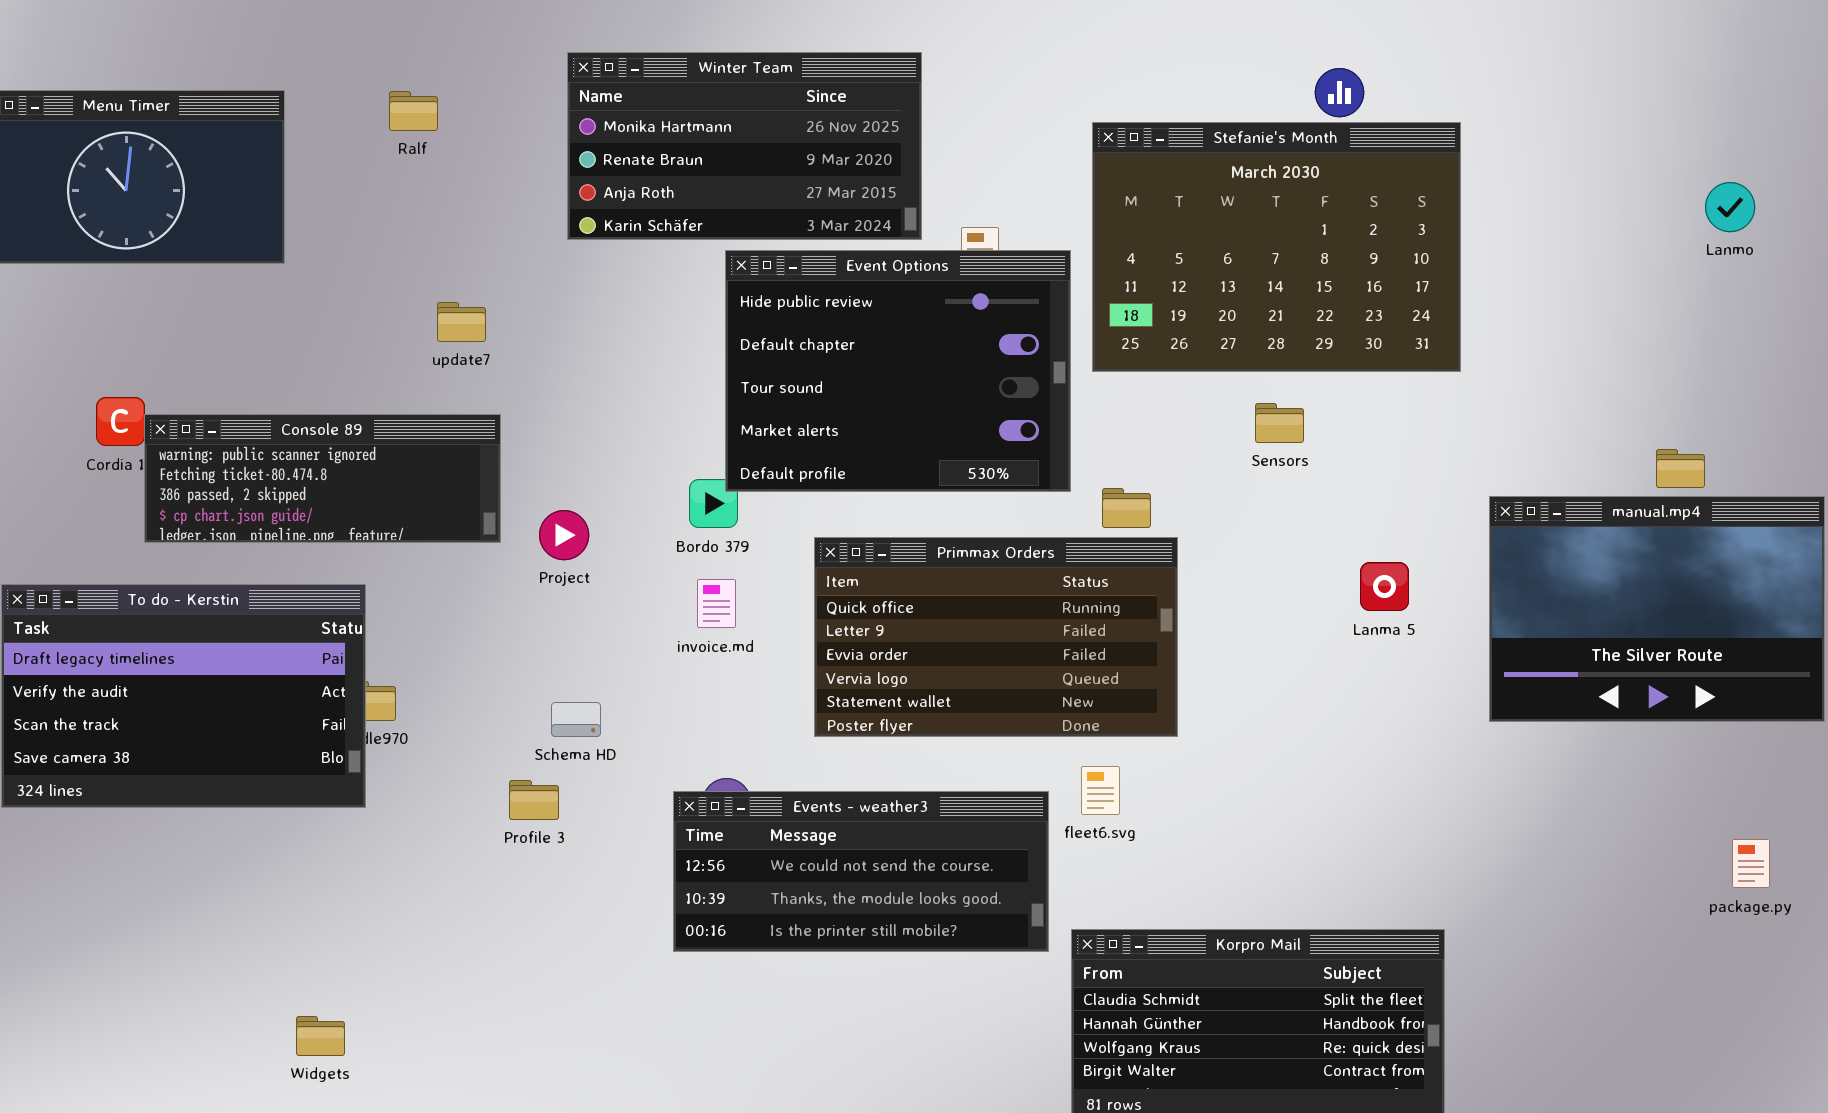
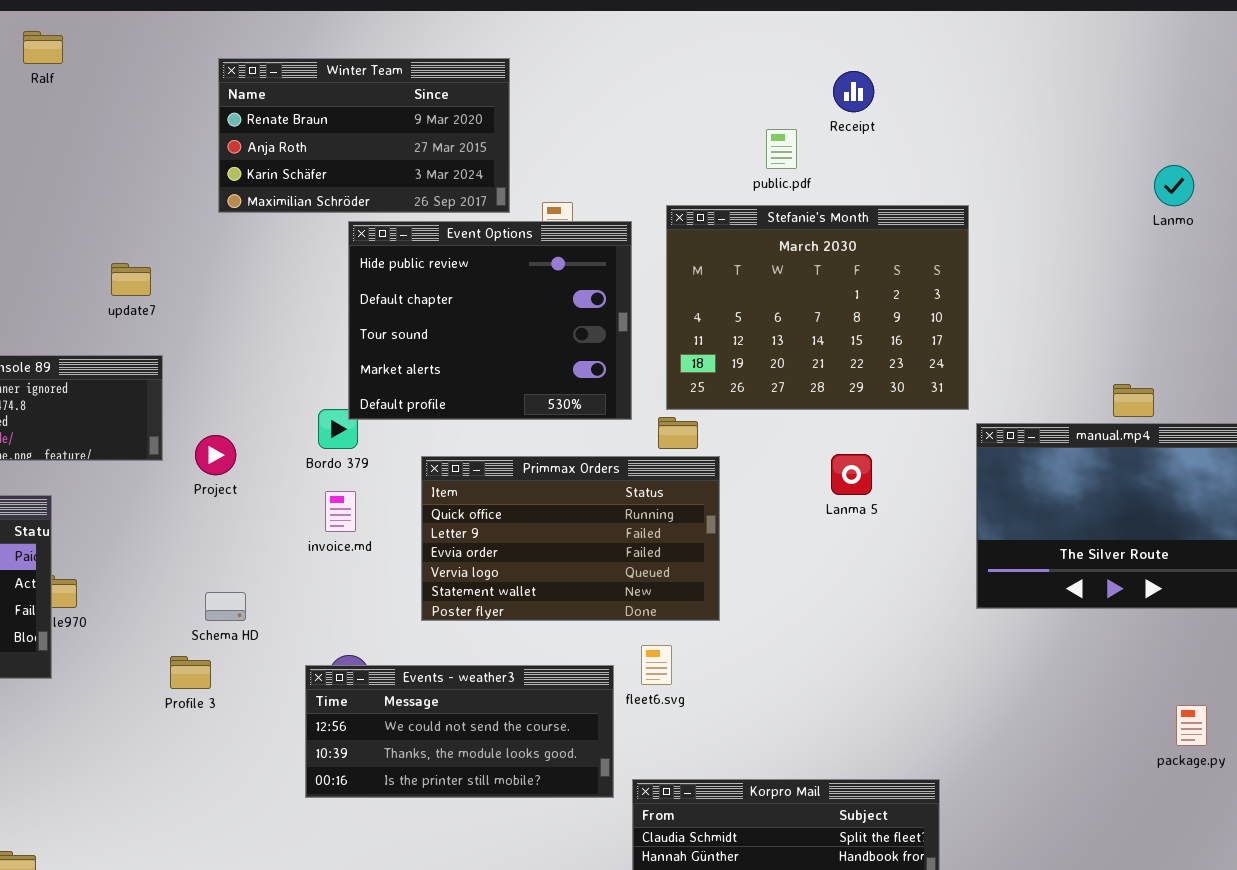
Winter Team: [567,52,922,240] -> [218,58,510,213], scrolled down 1 row
Ralf: [389,91,438,131] -> [23,31,63,64], moved
Stefanie's Month: [1092,122,1461,372] -> [666,205,969,410], moved
Lanma 5: [1360,562,1409,611] -> [831,454,872,495], moved

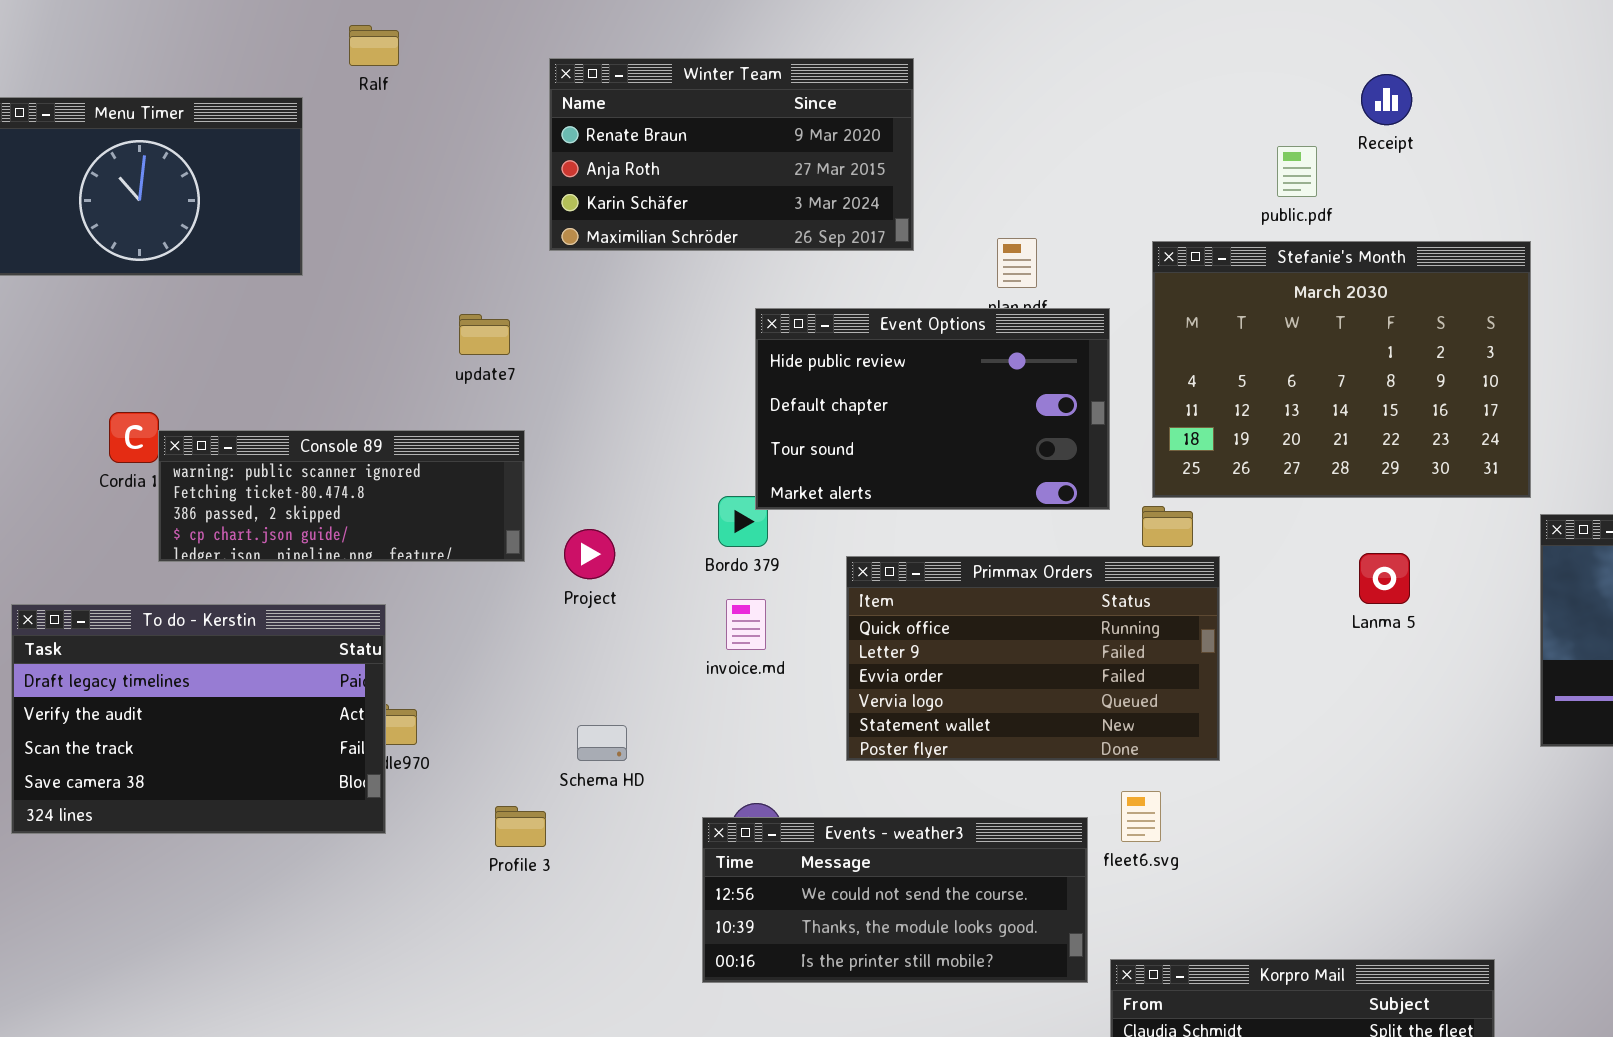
Winter Team: [218,58,510,213] -> [549,58,914,251], moved
Event Options: [348,221,632,420] -> [755,308,1110,510], resized
Profile 3: [170,656,211,689] -> [495,806,546,847], moved

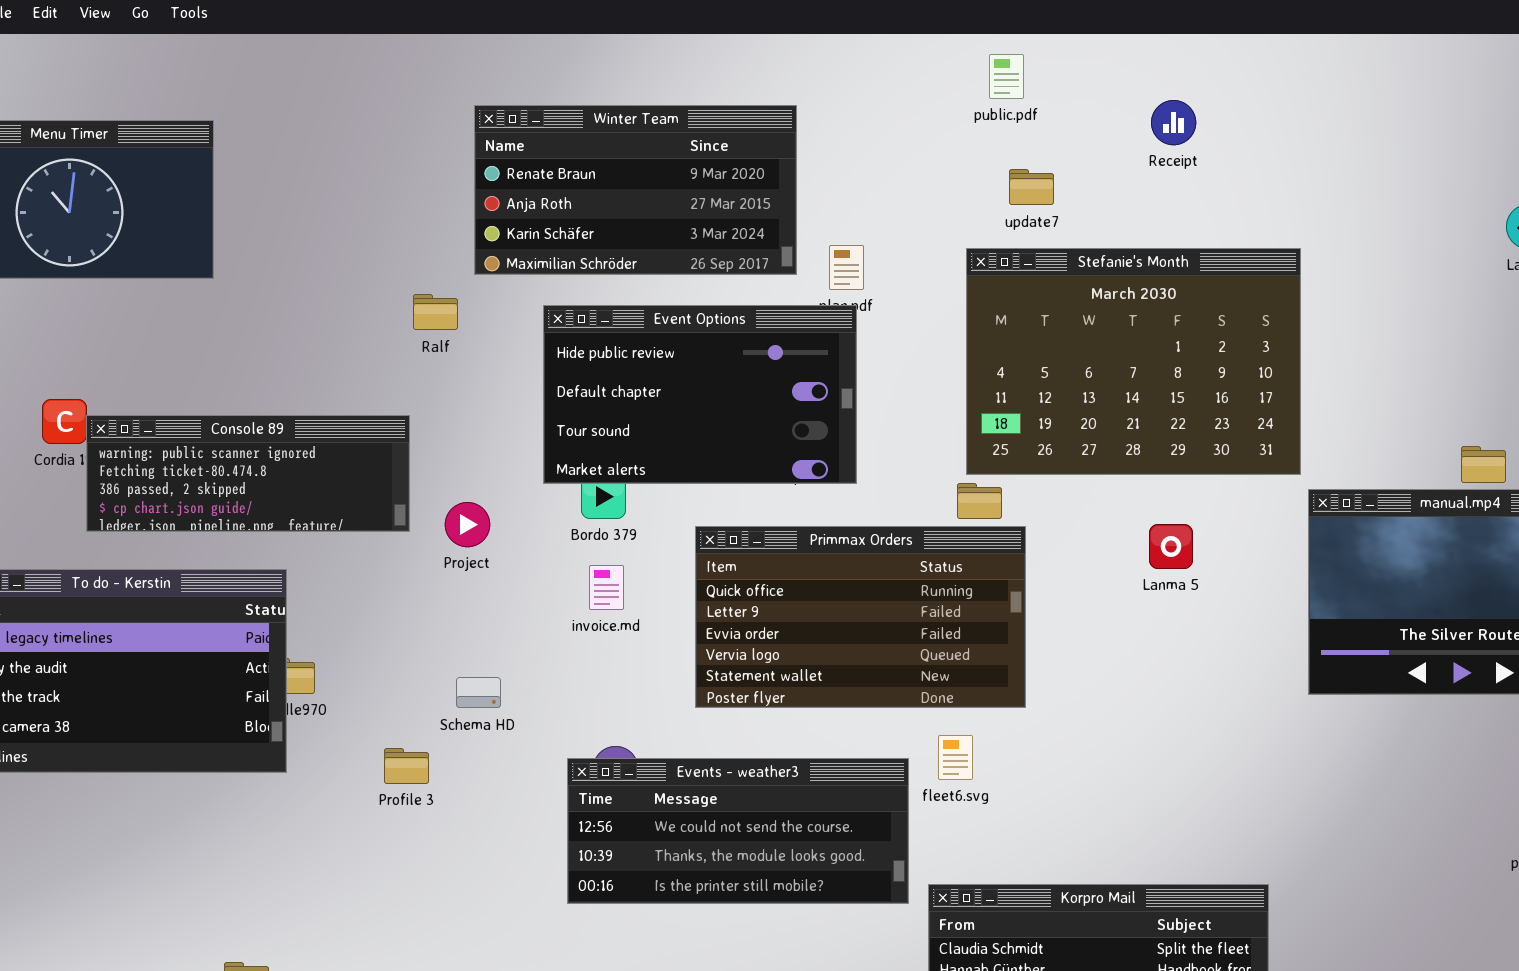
Ralf: [349,25,399,66] -> [413,294,458,330], moved
Winter Team: [549,58,914,251] -> [474,105,797,275], moved
public.pdf: [1277,146,1317,197] -> [989,54,1024,99], moved
Event Options: [755,308,1110,510] -> [543,305,857,484], moved
update7: [459,314,510,355] -> [1009,169,1054,205], moved

